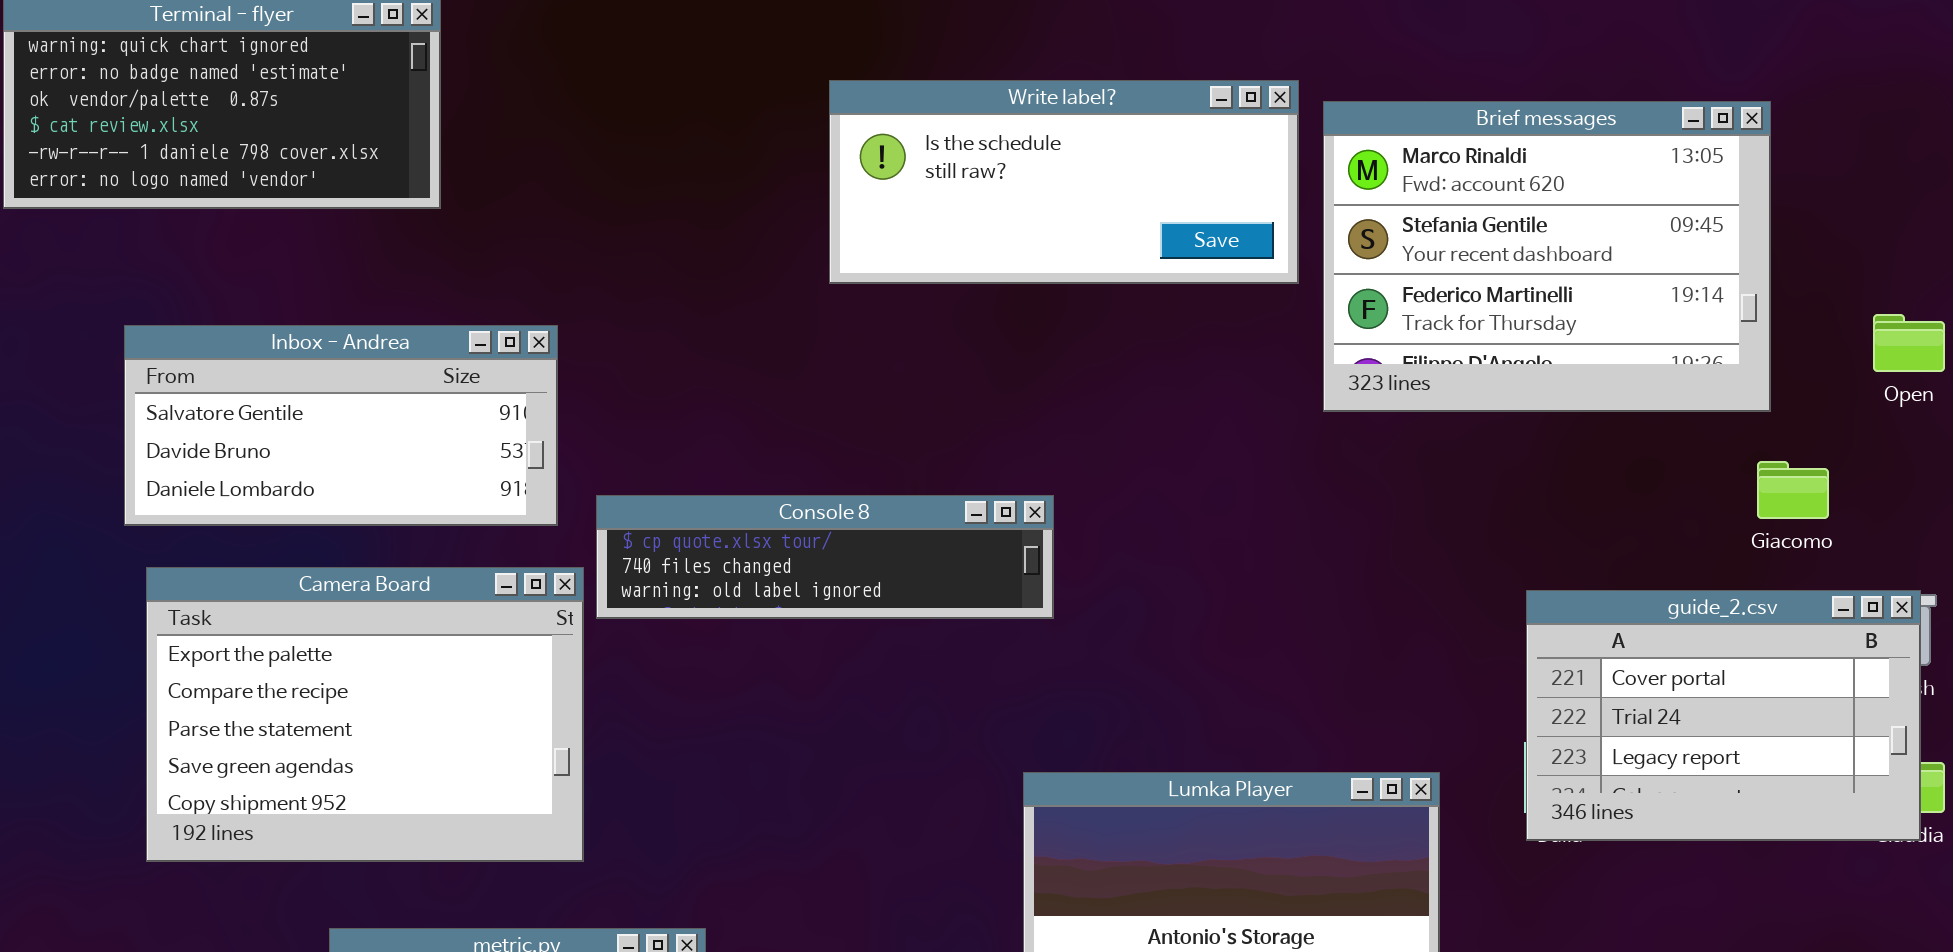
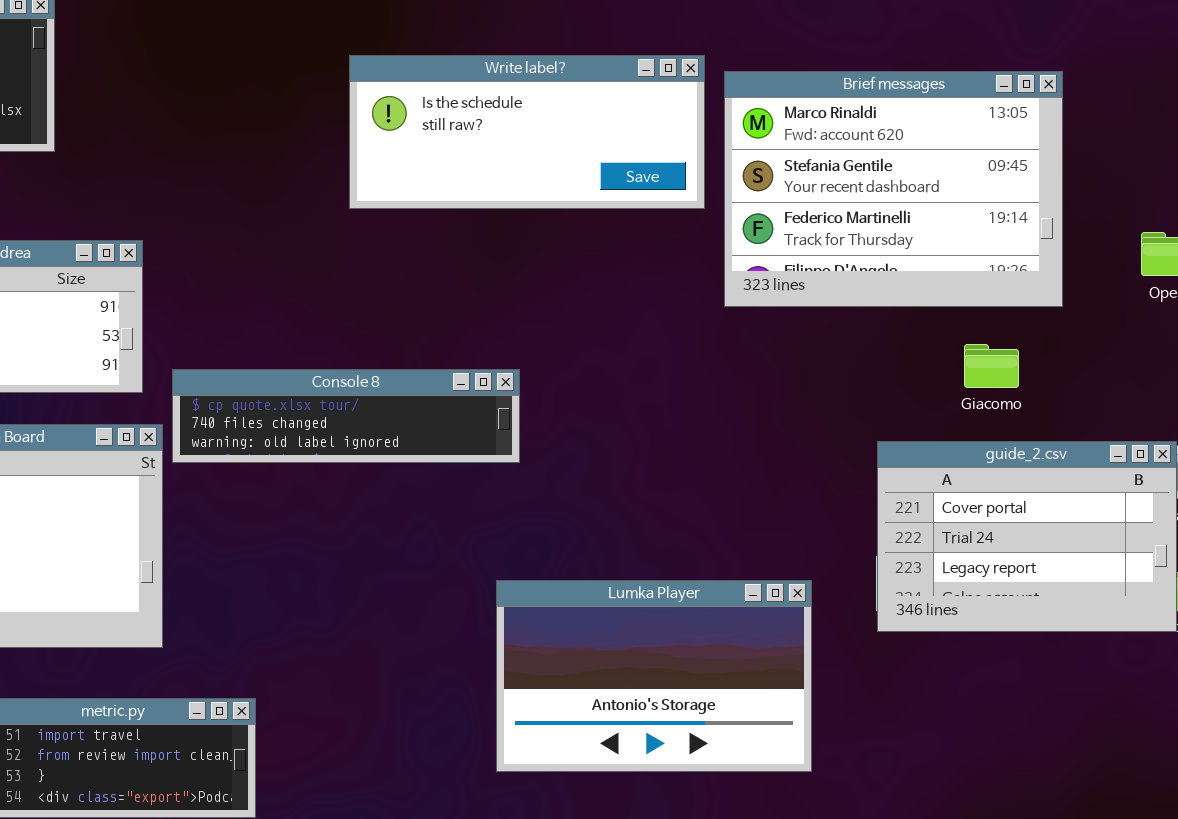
Giacomo: [1757,461,1829,519] -> [964,344,1019,388], moved

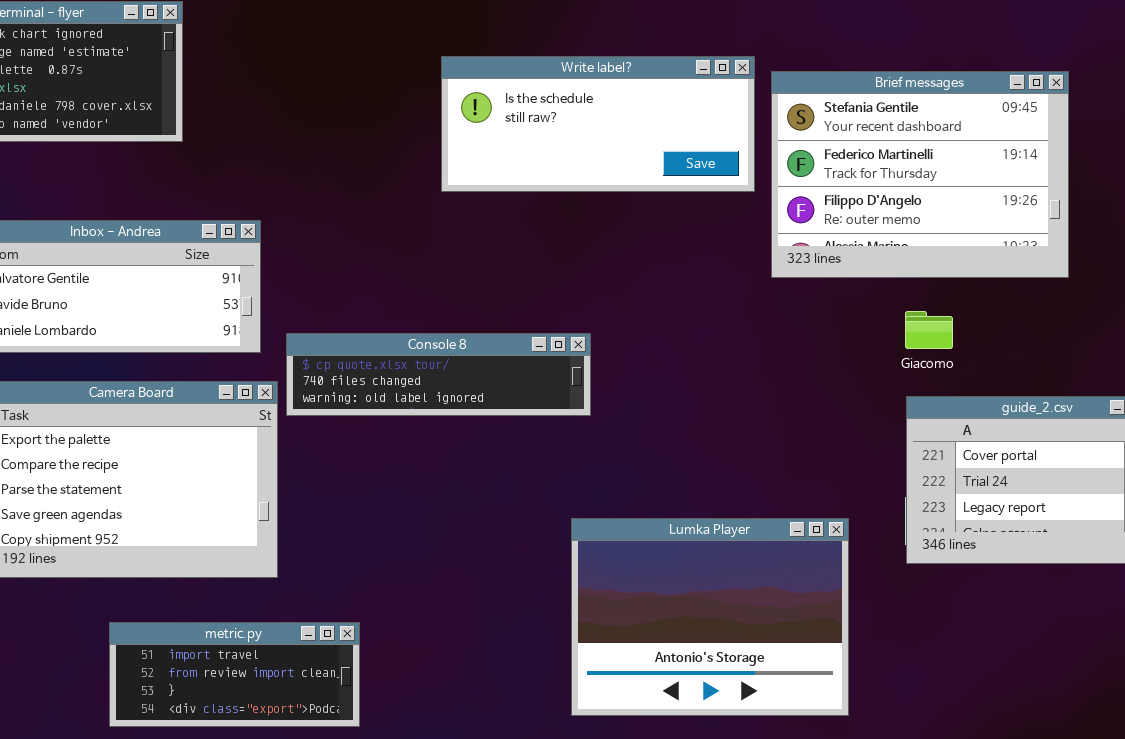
Brief messages: [724,71,1063,307] -> [771,71,1069,278], scrolled down 1 row
Giacomo: [964,344,1019,388] -> [905,311,953,349], moved
Lumka Player: [496,580,812,772] -> [571,518,849,716], resized

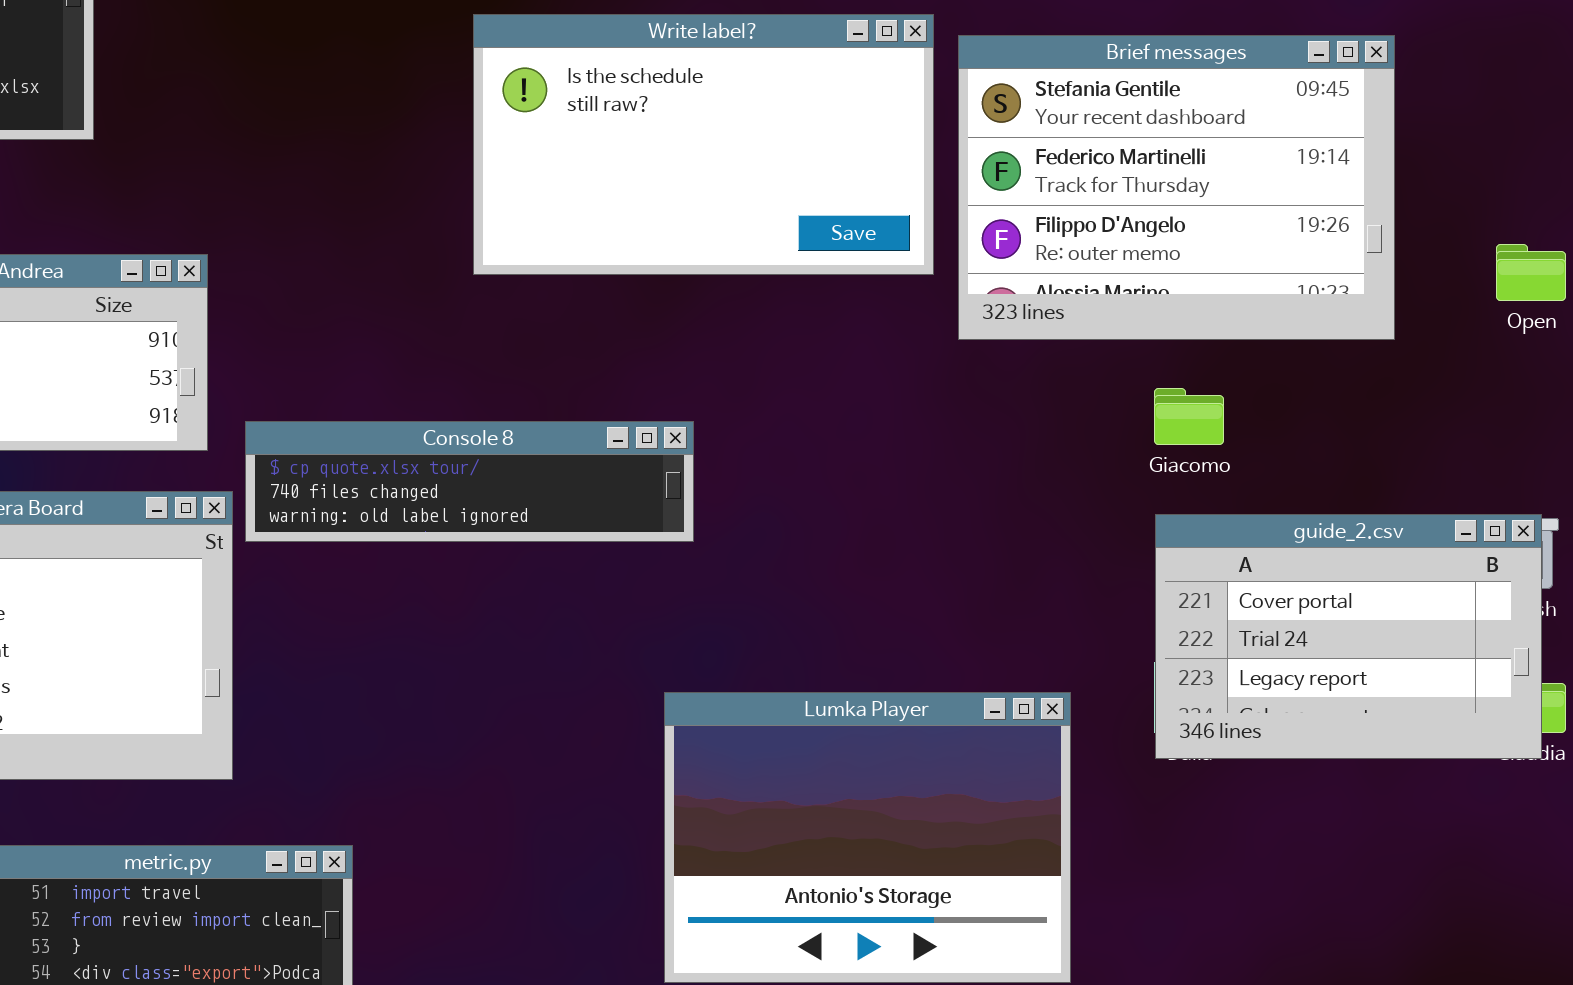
Write label?: [441,56,755,192] -> [473,14,934,275], resized

